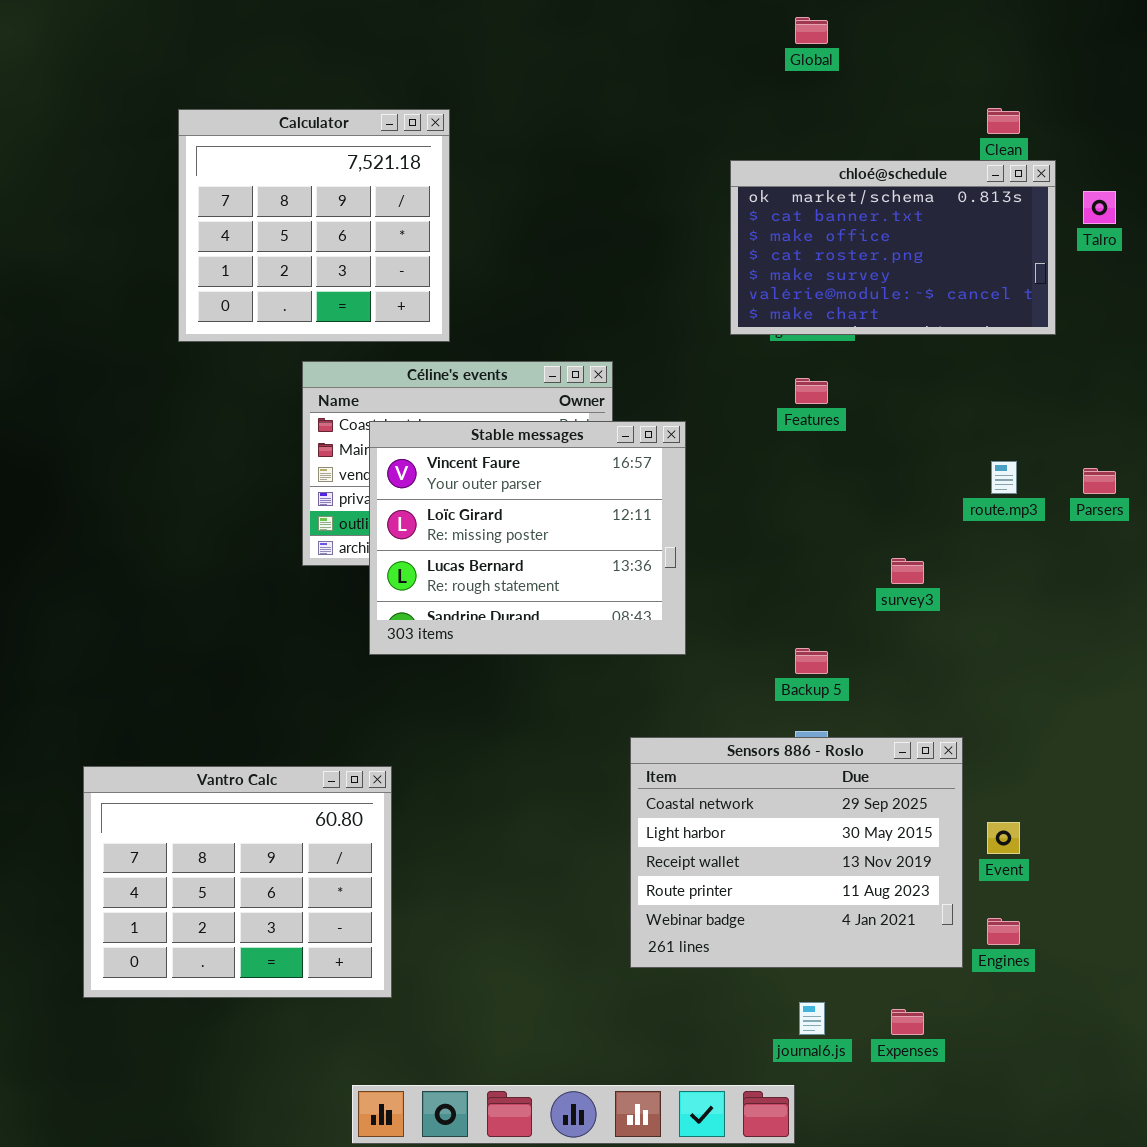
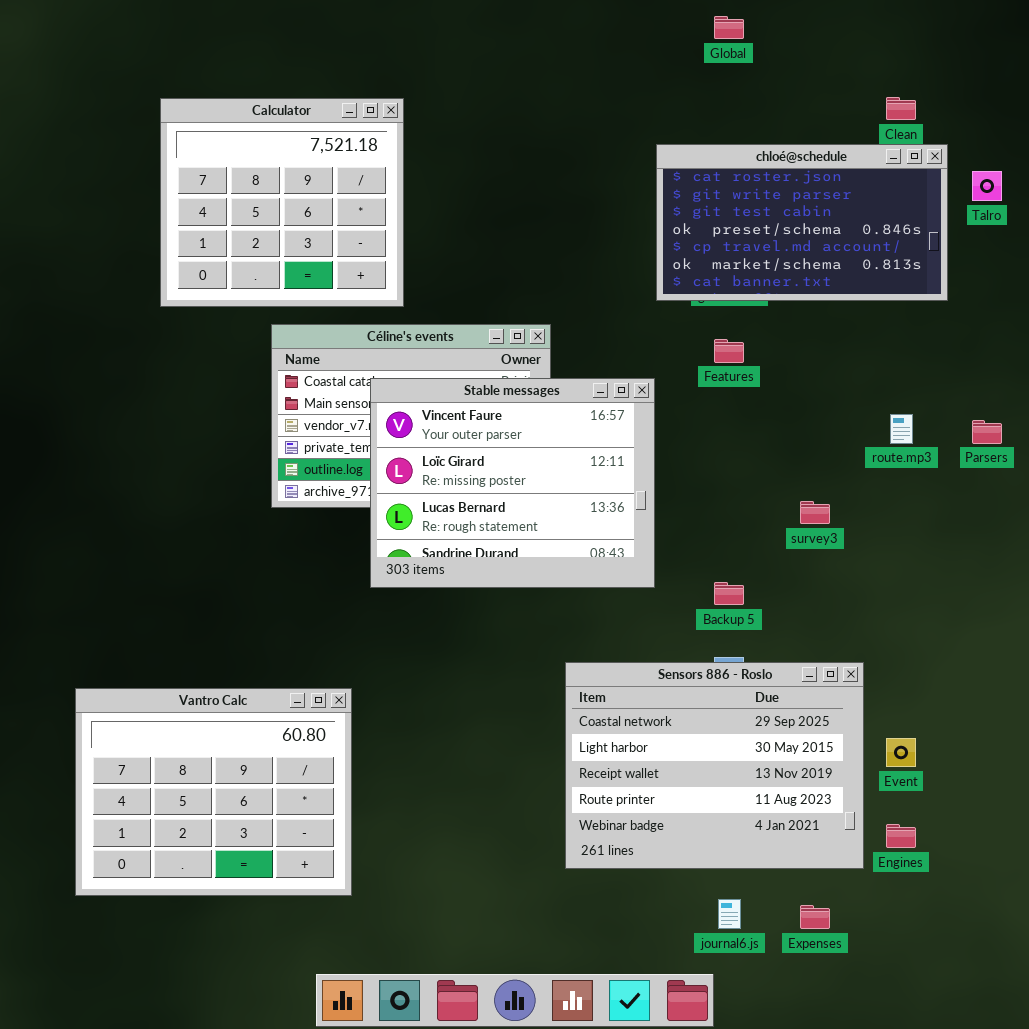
chloé@schedule: [730,160,1056,335] -> [656,144,948,301], scrolled up 5 rows
Stable messages: [369,421,686,655] -> [370,378,655,588], moved

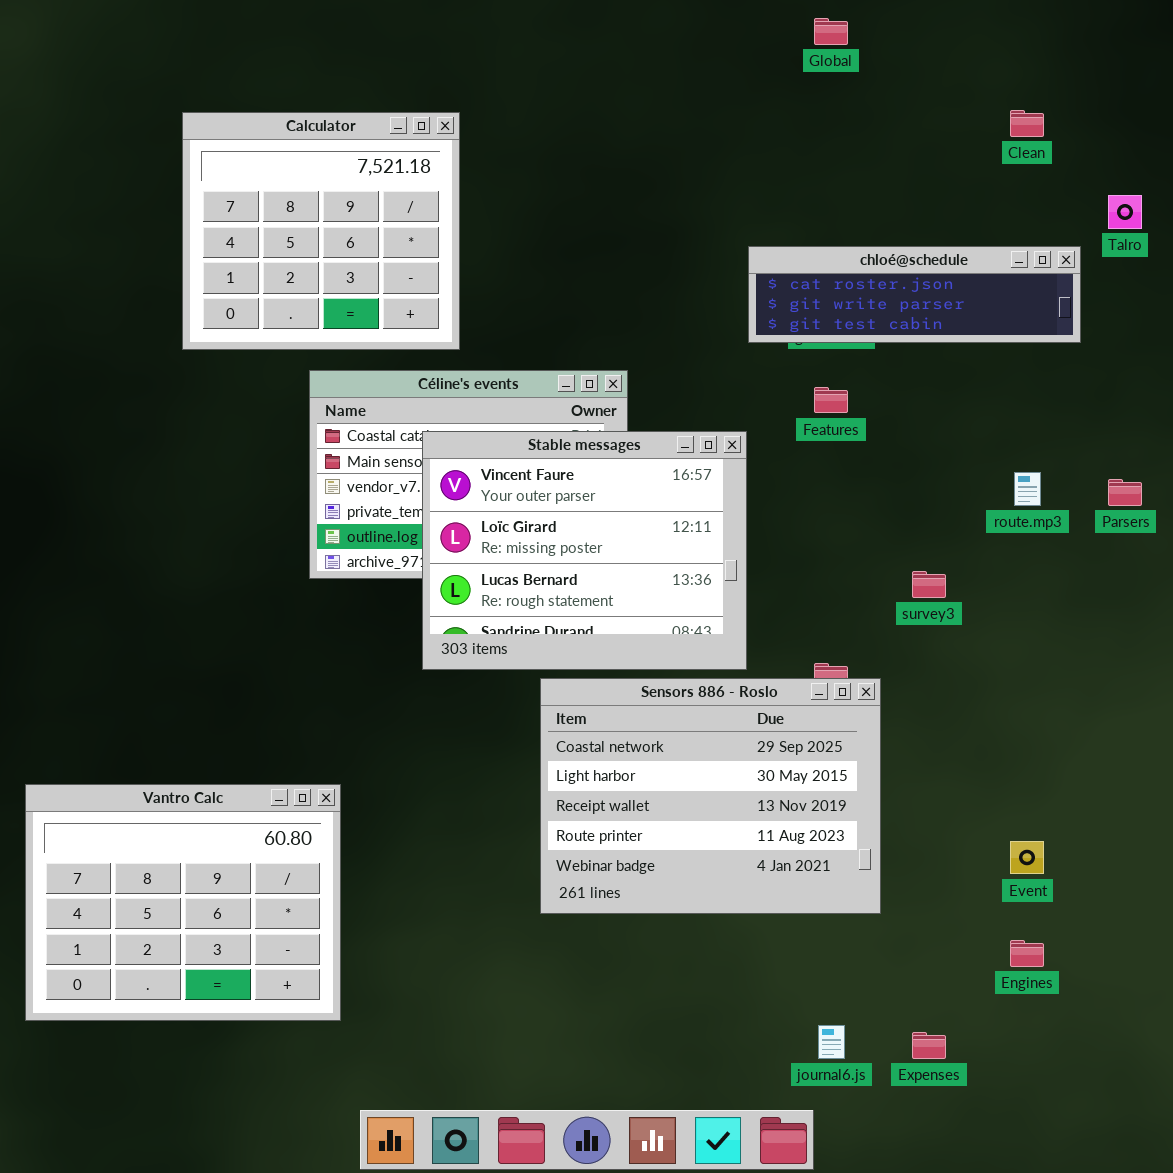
chloé@schedule: [656,144,948,301] -> [748,246,1081,343], resized
Sensors 886 - Roslo: [565,662,864,869] -> [540,678,881,914], moved
Vantro Calc: [75,688,352,896] -> [25,784,341,1021], moved

